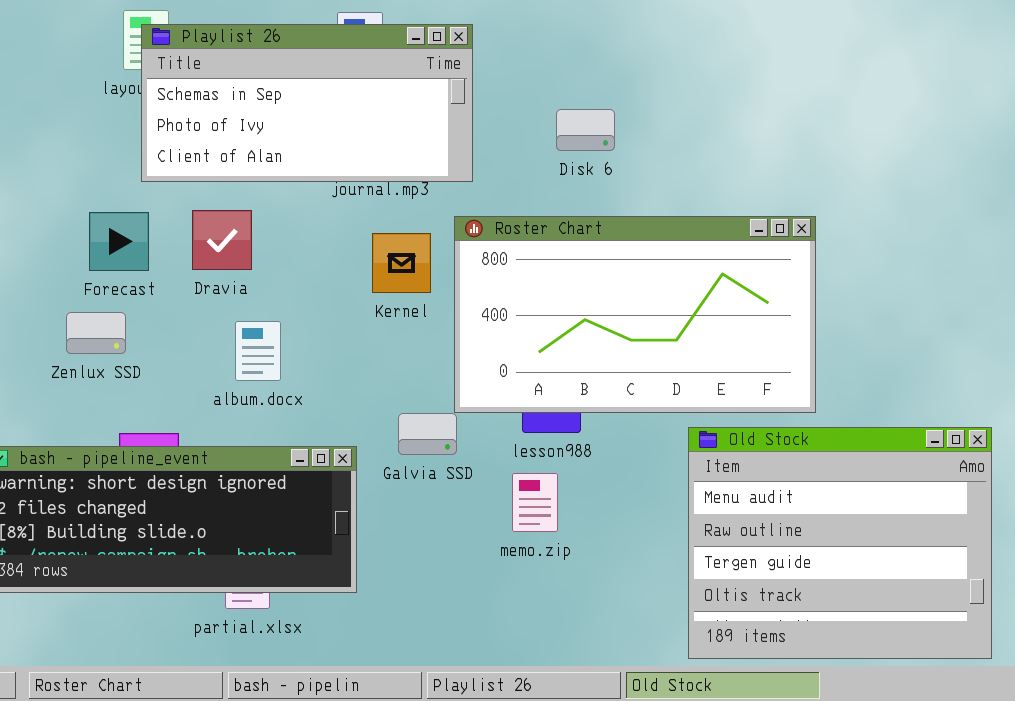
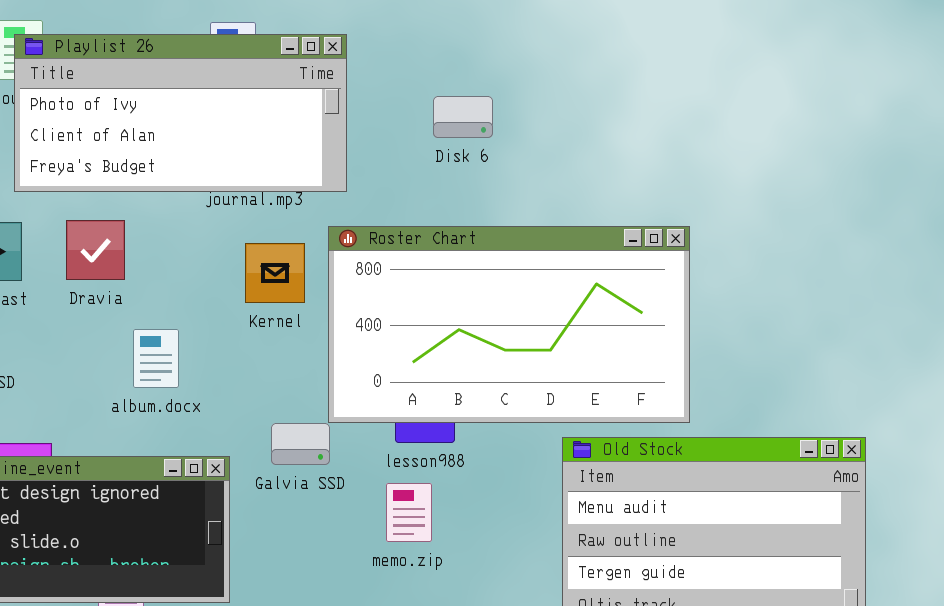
Playlist 26: [141,24,473,182] -> [14,34,347,192], scrolled down 1 row
Disk 6: [556,109,615,151] -> [433,96,493,138], moved
album.docx: [235,321,281,381] -> [133,329,179,388], moved

